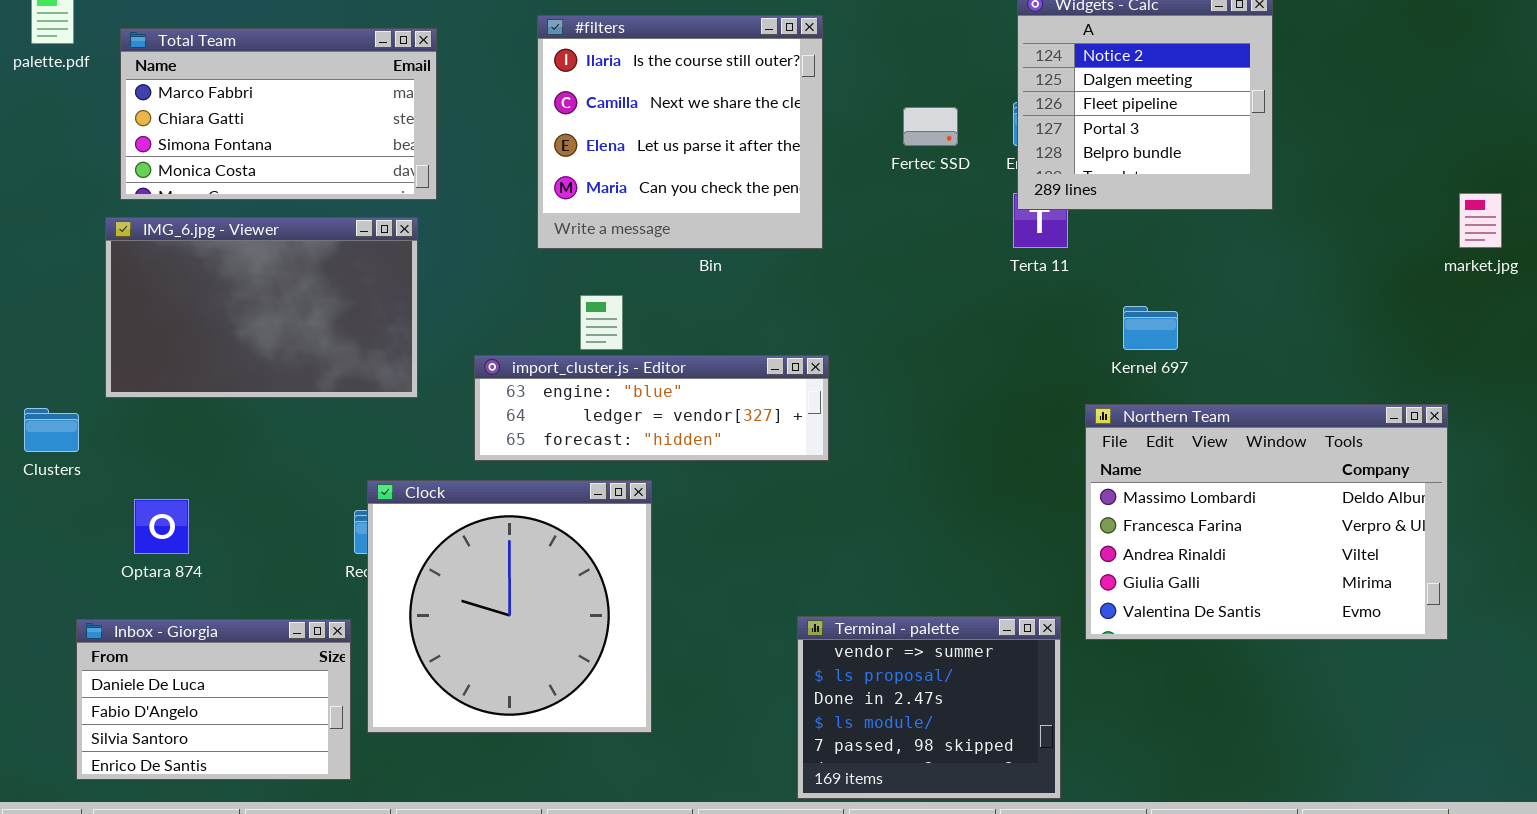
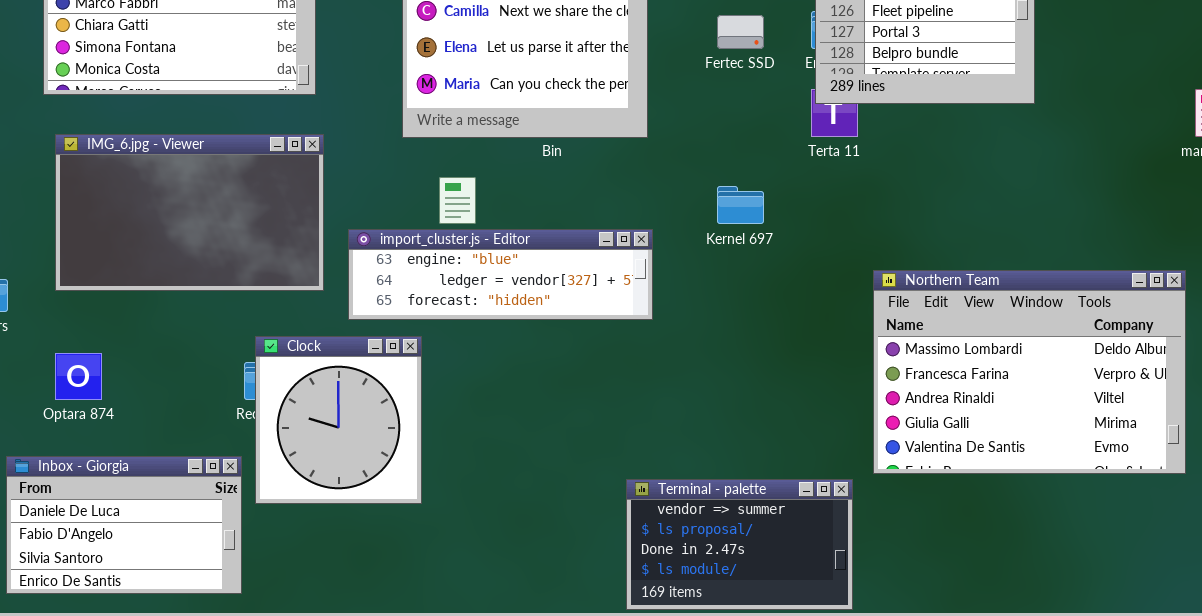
IMG_6.jpg - Viewer: [105,217,418,398] -> [55,134,324,291], moved
Kernel 697: [1123,306,1178,350] -> [717,186,764,224], moved
Clock: [367,480,652,733] -> [255,336,422,504], resized
Terminal - palette: [797,616,1061,799] -> [626,479,853,610], resized

